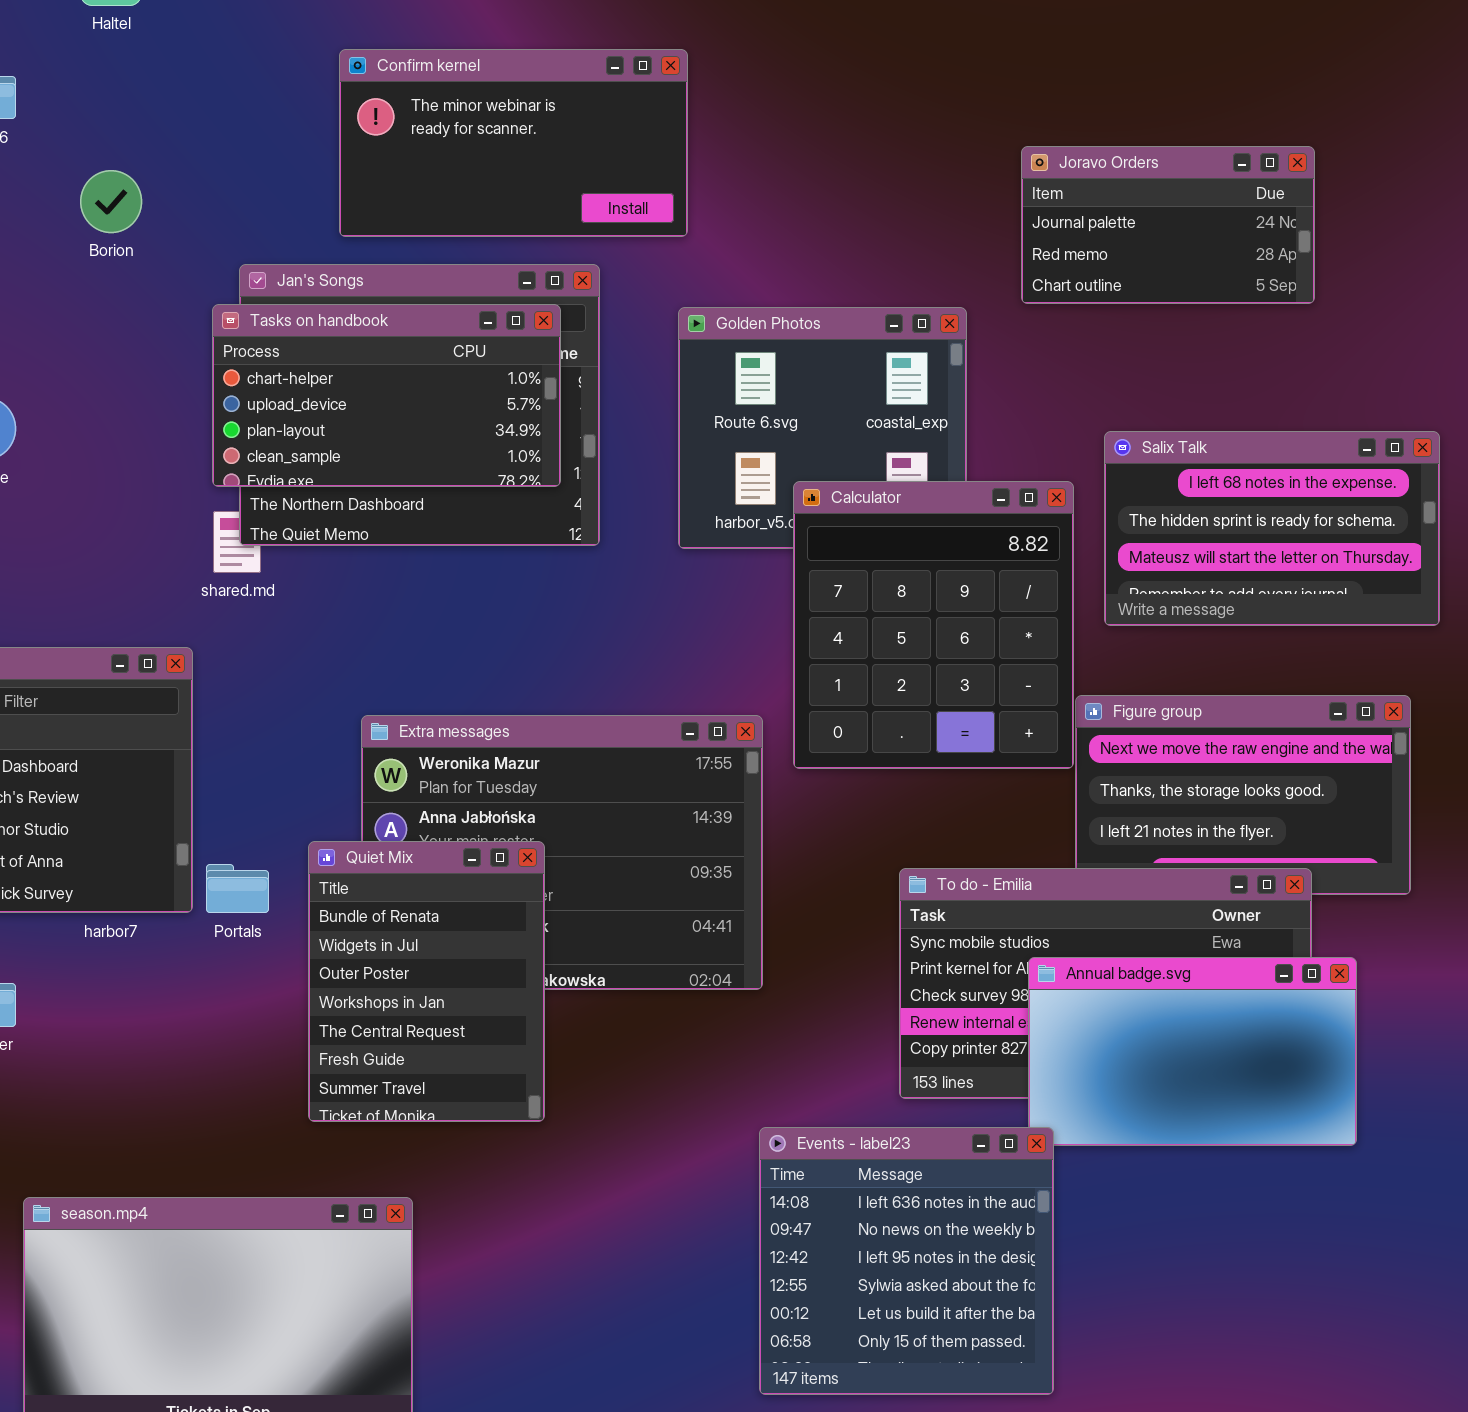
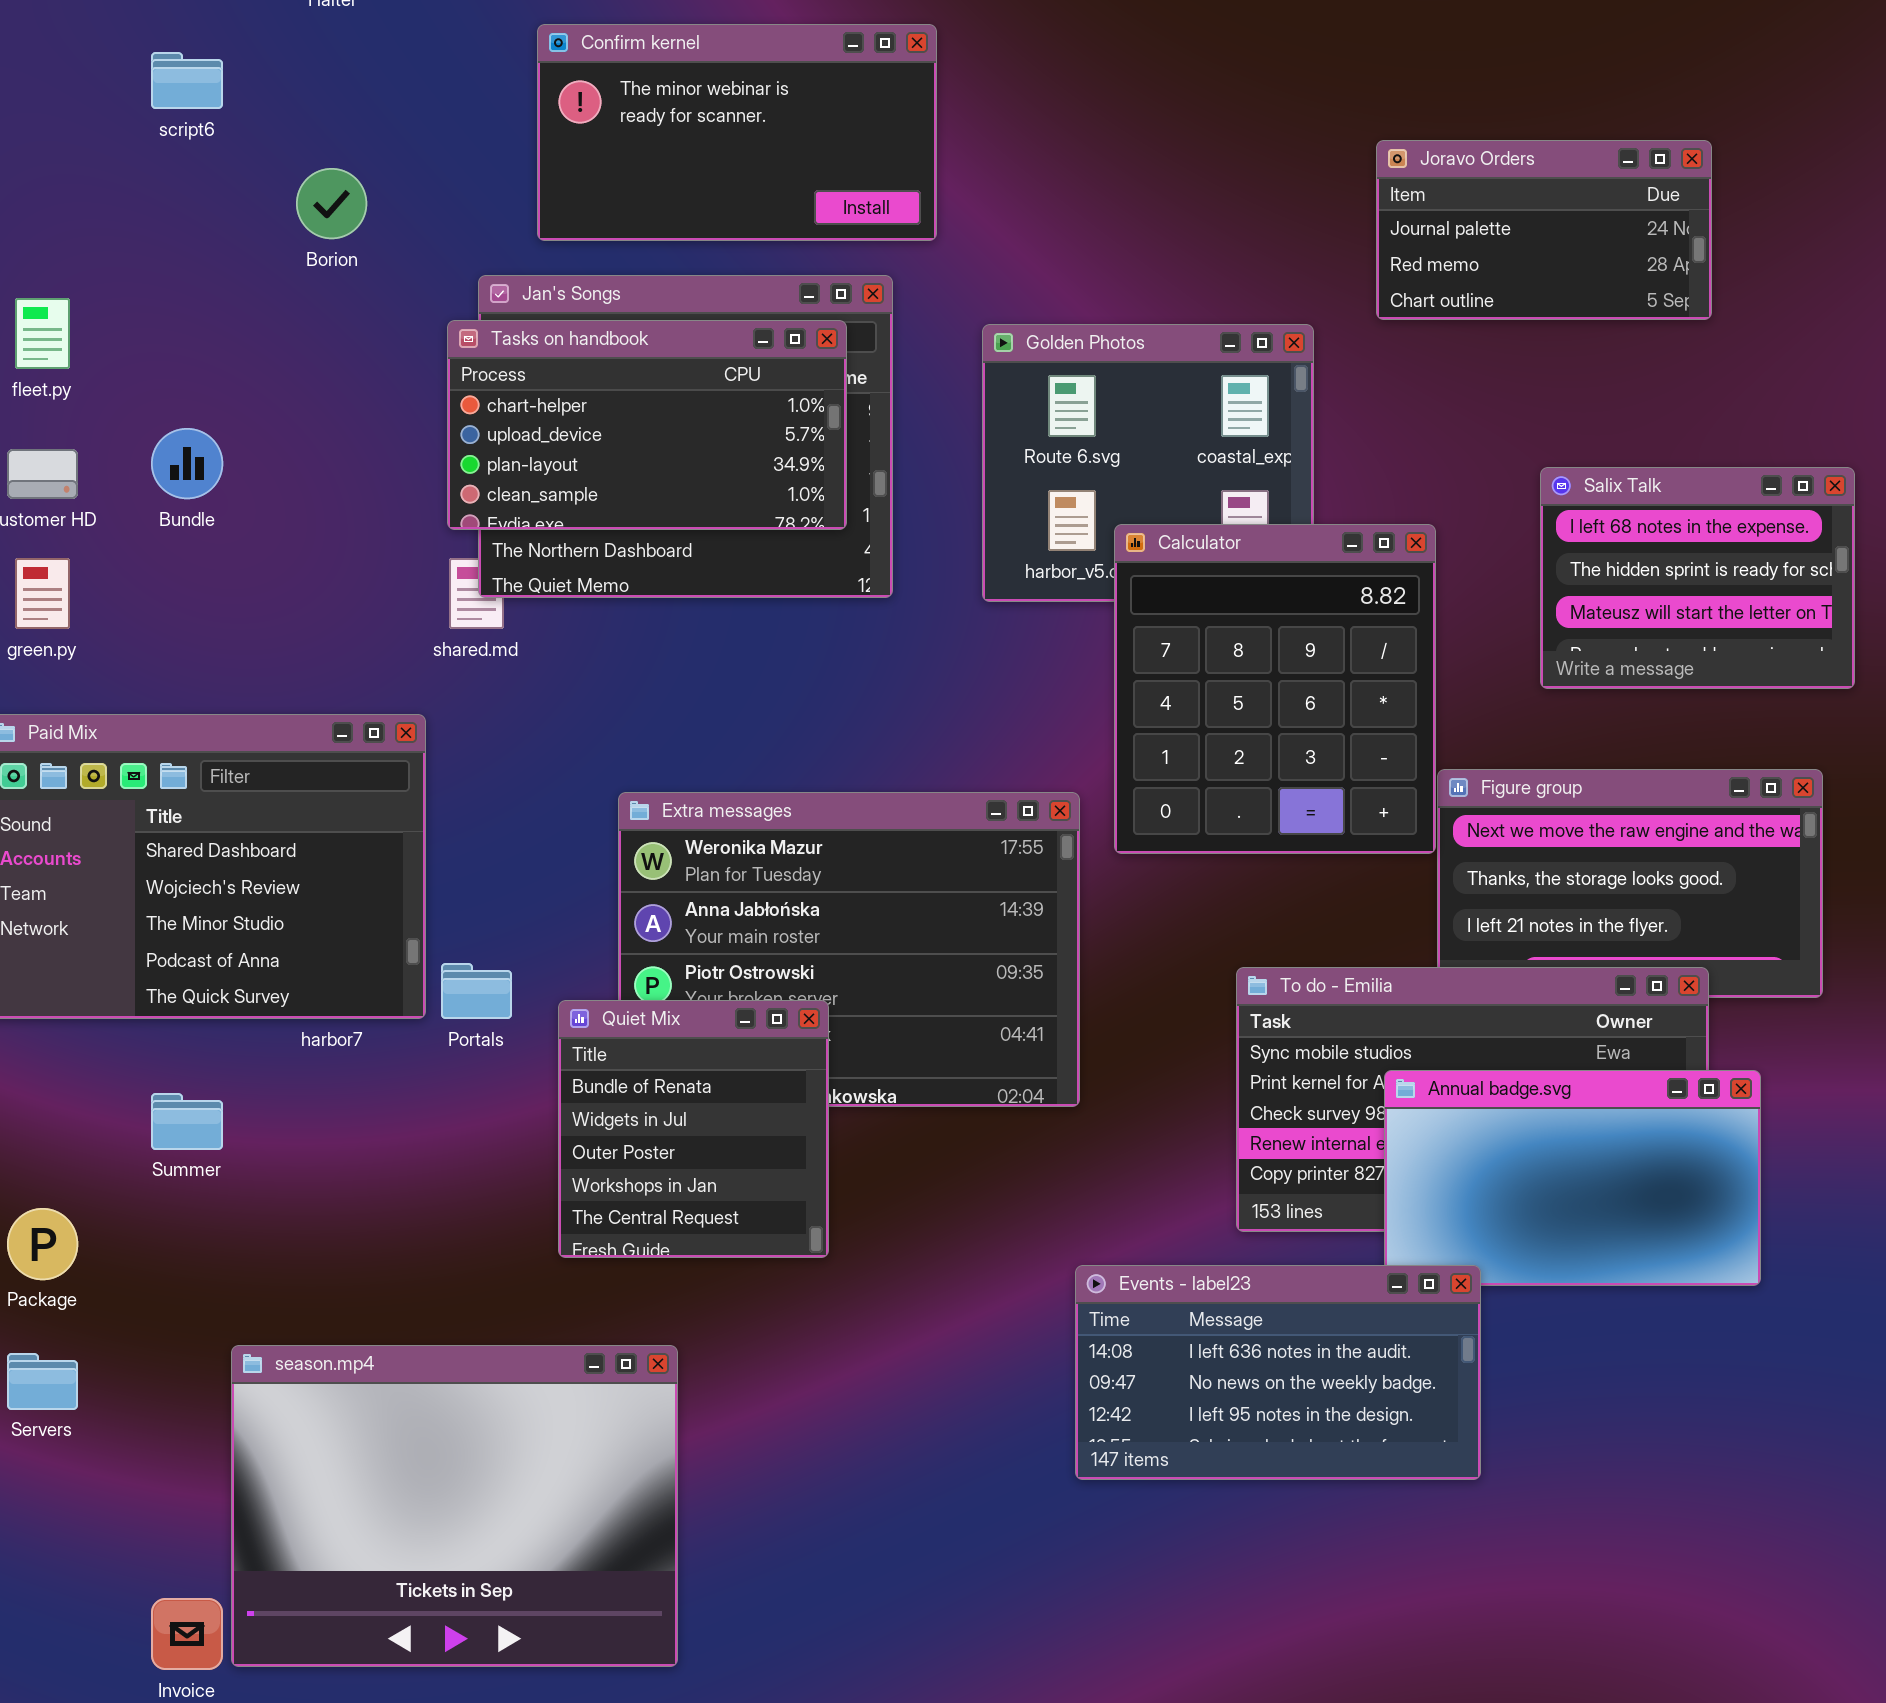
Confirm kernel: [339,49,688,237] -> [537,24,937,241], moved
Salix Talk: [1104,431,1440,626] -> [1540,467,1855,689], resized
Quiet Mix: [308,841,545,1122] -> [558,1000,829,1258], resized
Events - label23: [759,1127,1054,1395] -> [1075,1265,1481,1480], resized

